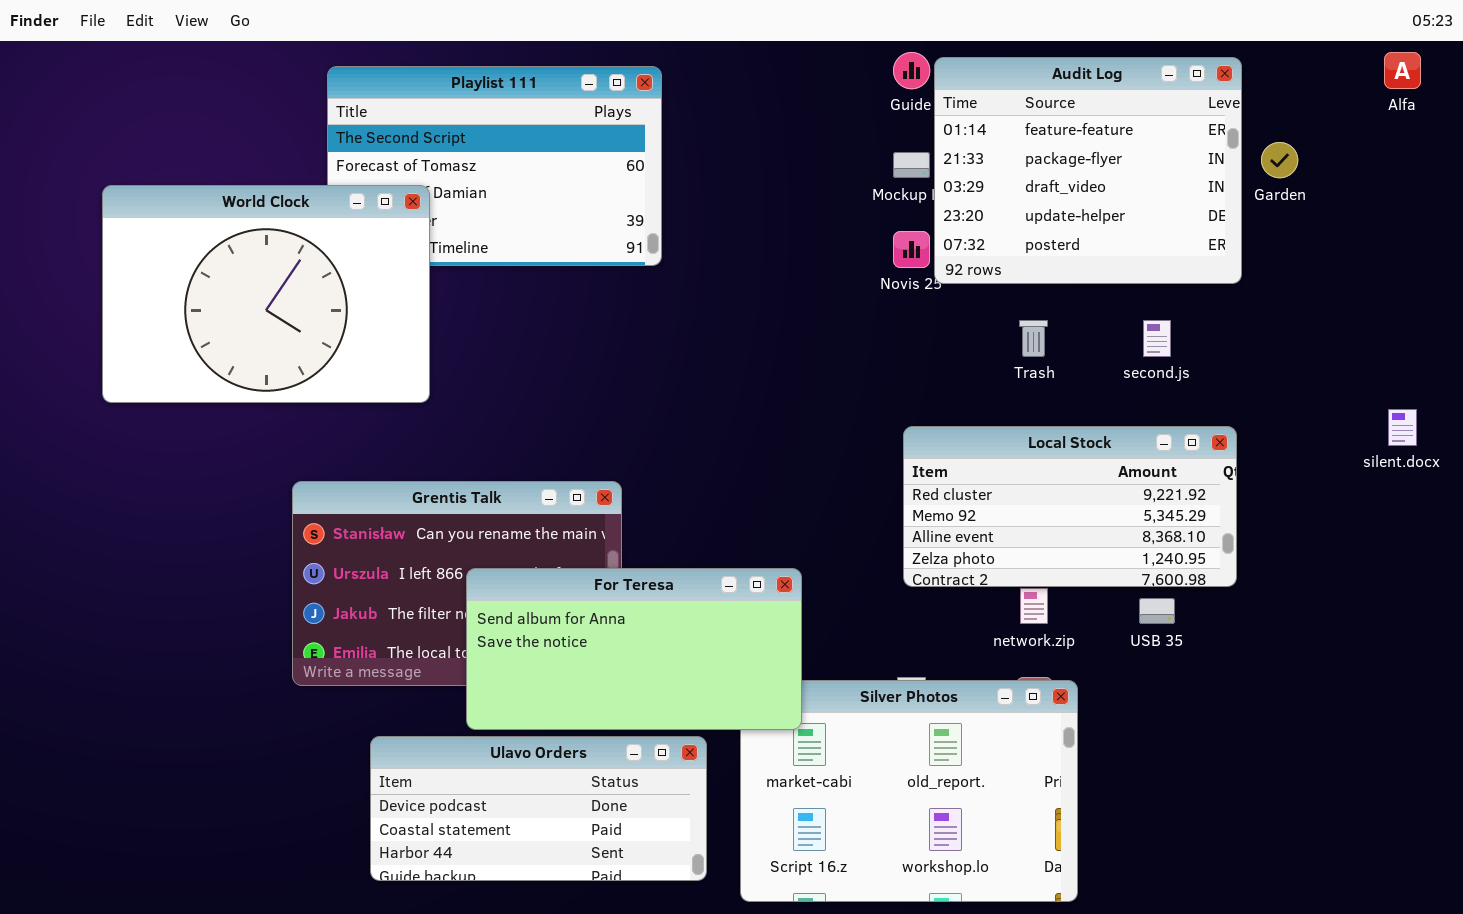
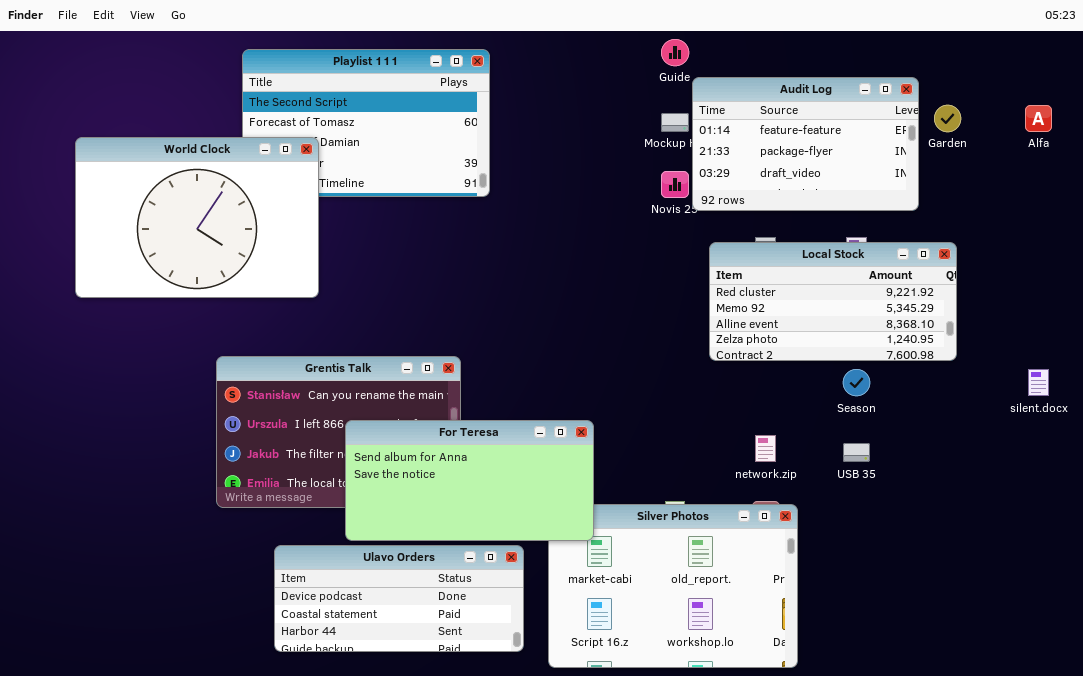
Alfa: [1384,52,1421,89] -> [1025,105,1052,132], moved
Audit Log: [934,57,1242,284] -> [692,77,919,211], resized
silent.docx: [1388,409,1417,446] -> [1028,369,1049,396], moved
Local Stock: [903,426,1237,587] -> [709,242,957,361], moved

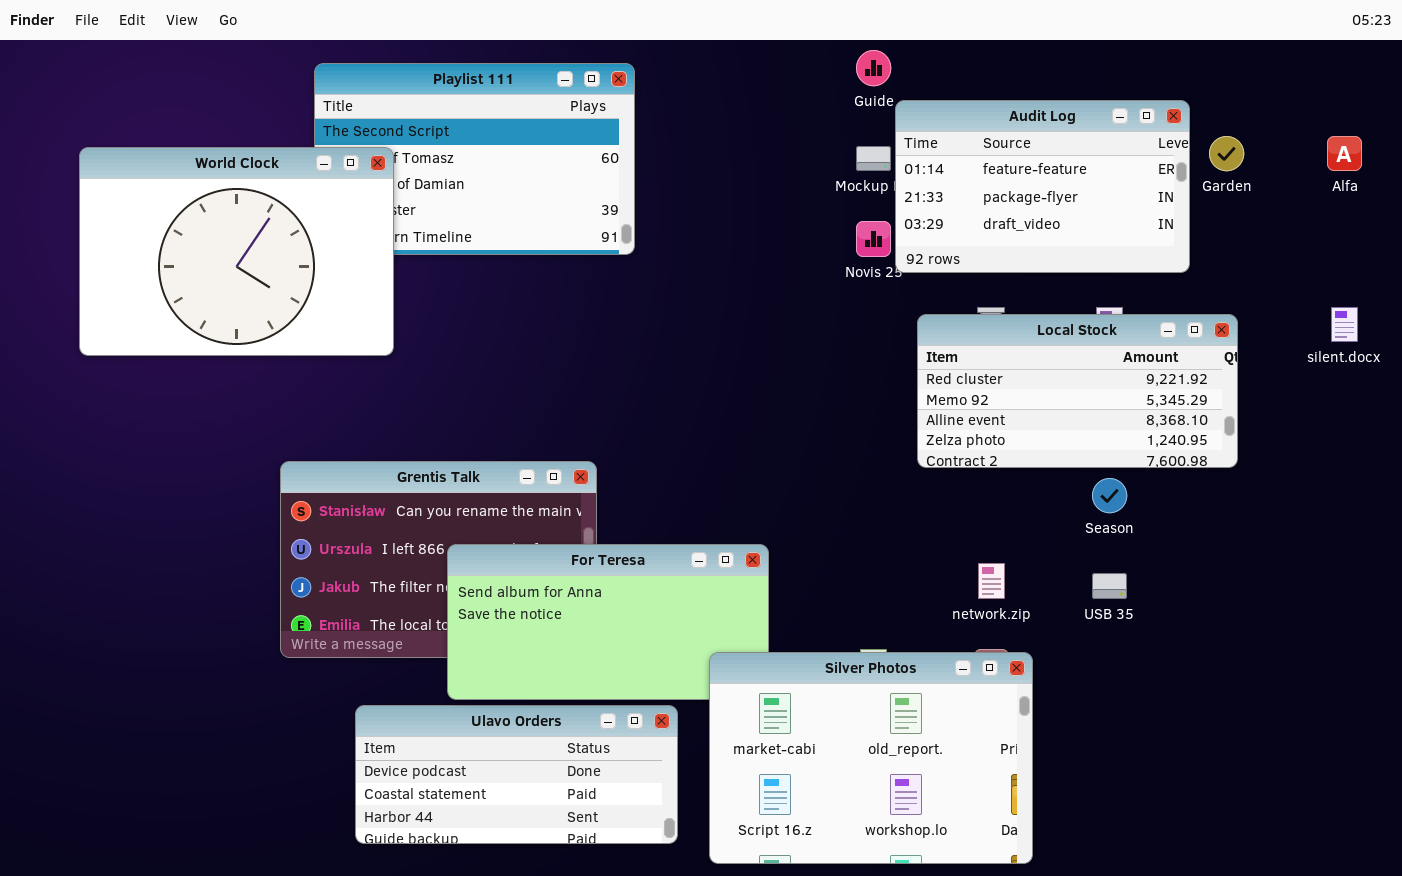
World Clock: [75,137,319,298] -> [79,147,394,356], moved
silent.docx: [1028,369,1049,396] -> [1331,307,1358,342], moved
Silver Photos: [548,504,798,668] -> [709,652,1033,864], raised

